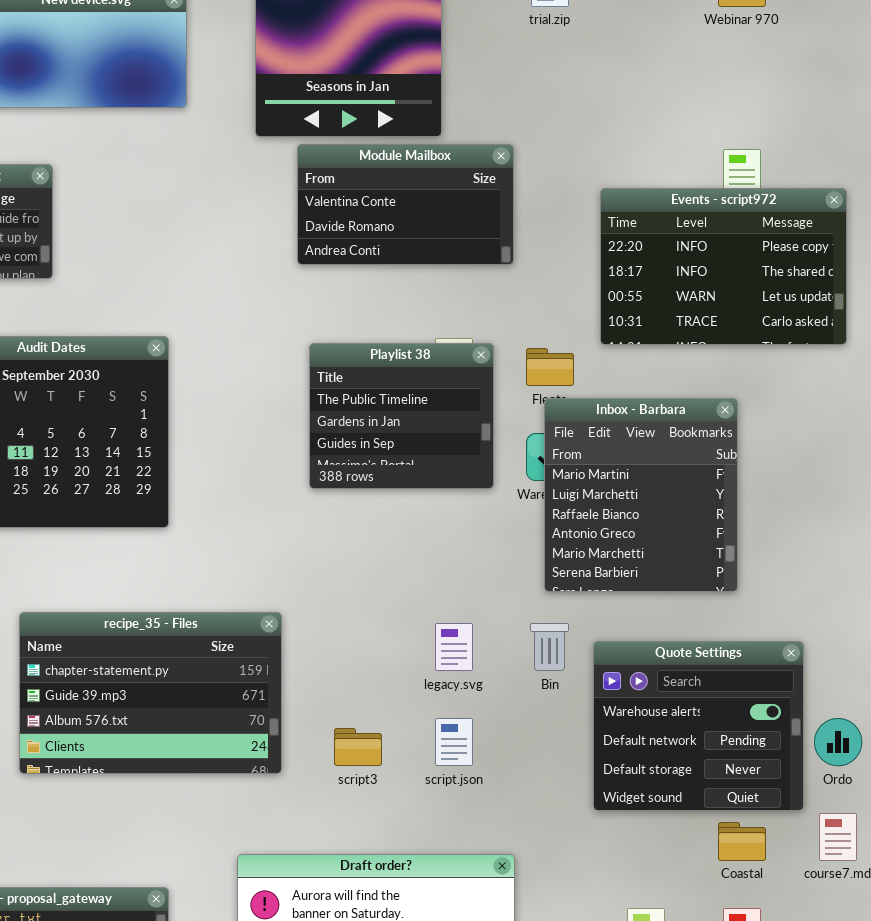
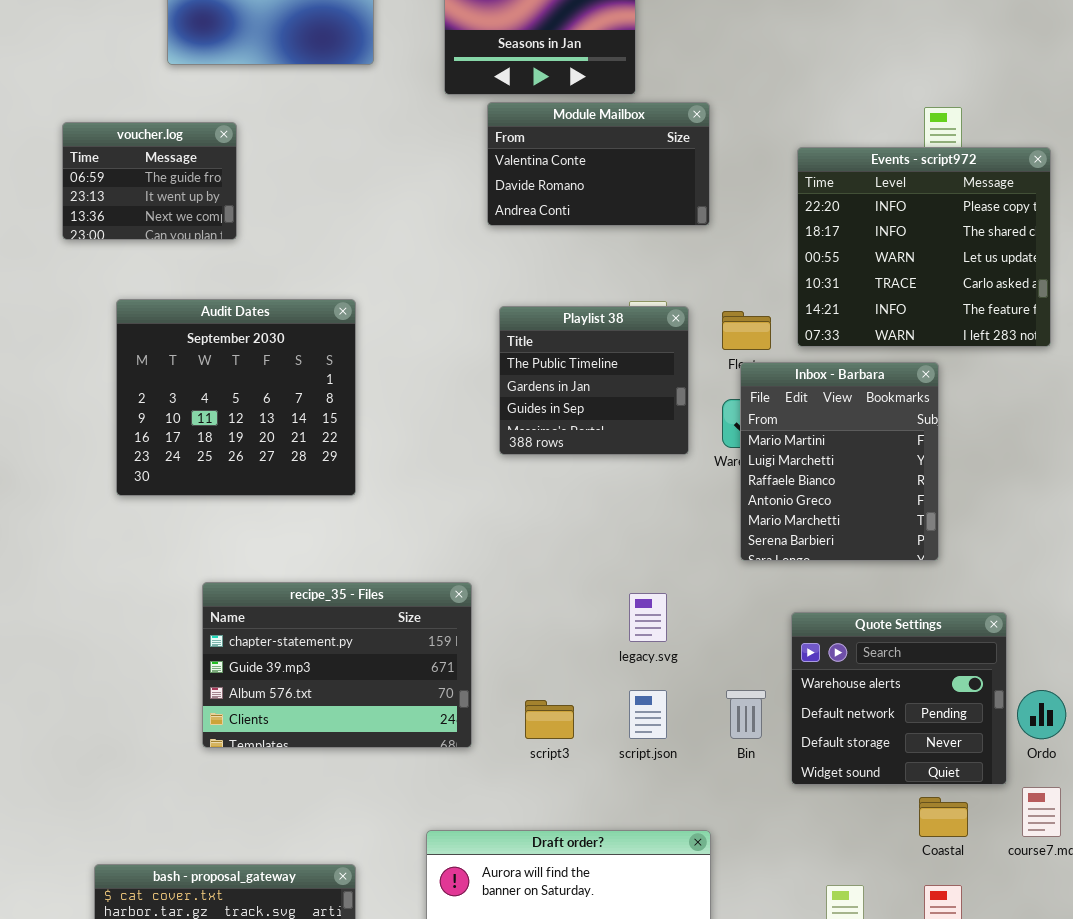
Events - script972: [600,188,847,345] -> [797,147,1051,347], resized
Bin: [530,623,569,671] -> [726,690,766,739], moved

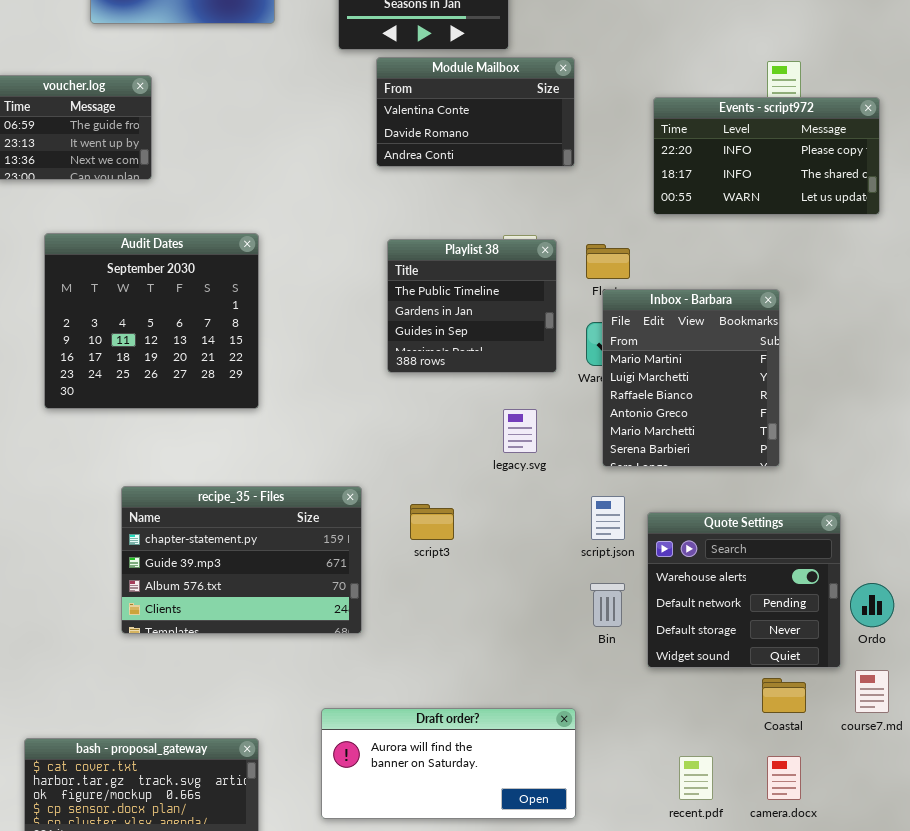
Events - script972: [797,147,1051,347] -> [653,97,880,215], resized
legacy.svg: [629,593,667,642] -> [503,409,537,453], moved
script.json: [629,690,667,739] -> [591,496,625,540], moved
script3: [525,700,574,739] -> [410,504,454,540], moved

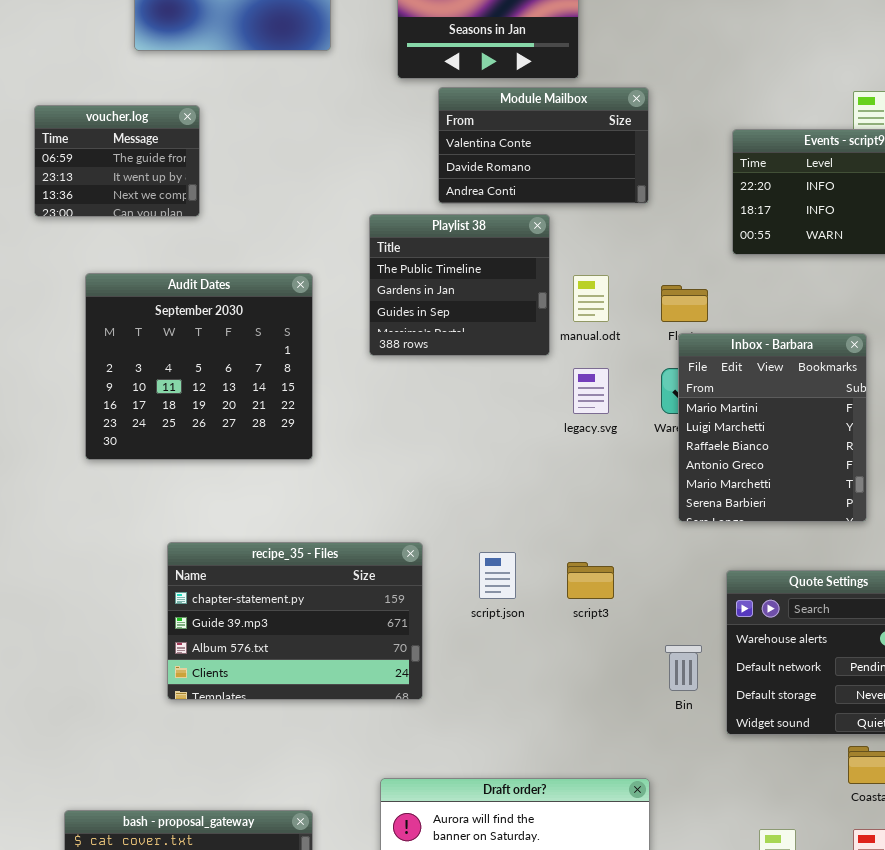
Playlist 38: [387,239,557,373] -> [369,214,550,356], moved
legacy.svg: [503,409,537,453] -> [573,368,609,414], moved
script.json: [591,496,625,540] -> [479,552,516,599], moved
script3: [410,504,454,540] -> [567,562,614,599], moved

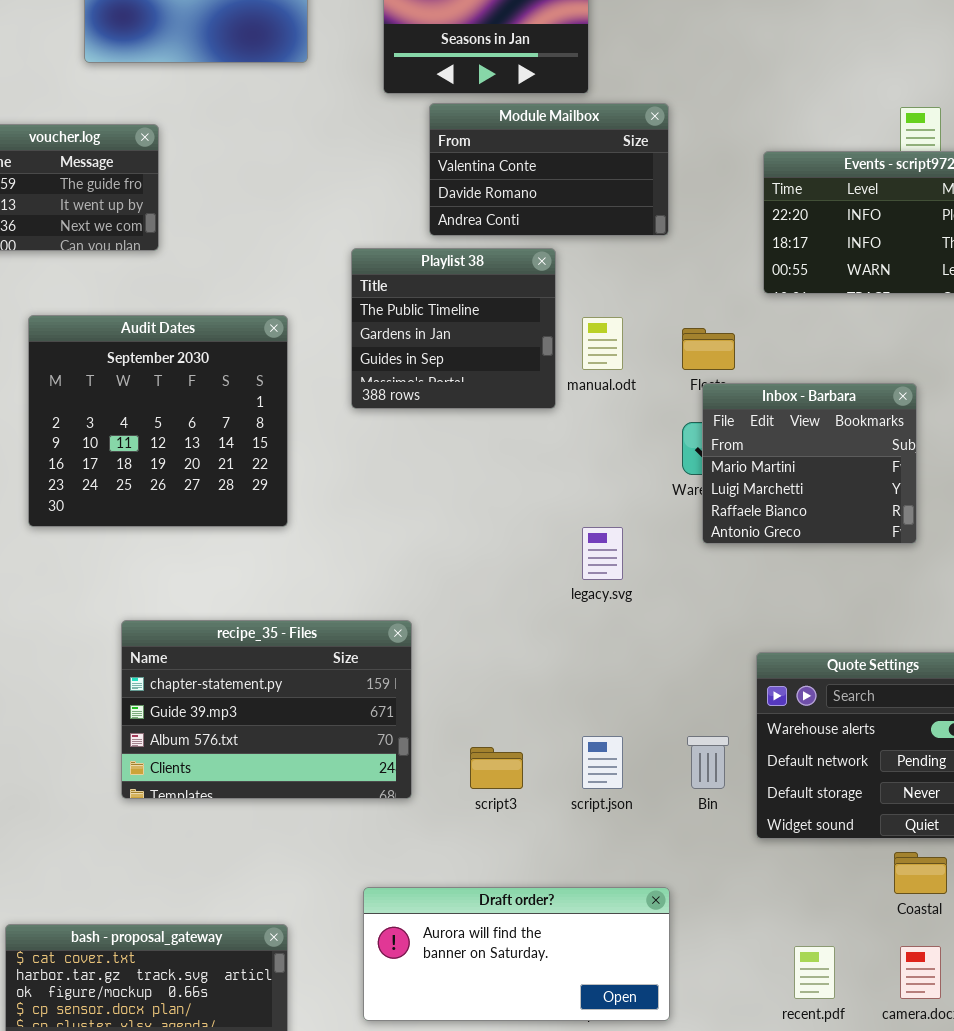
Inbox - Barbara: [678,333,867,522] -> [702,383,917,544], resized
legacy.svg: [573,368,609,414] -> [582,527,623,580], moved
script.json: [479,552,516,599] -> [582,736,623,789], moved
script3: [567,562,614,599] -> [470,747,523,789], moved

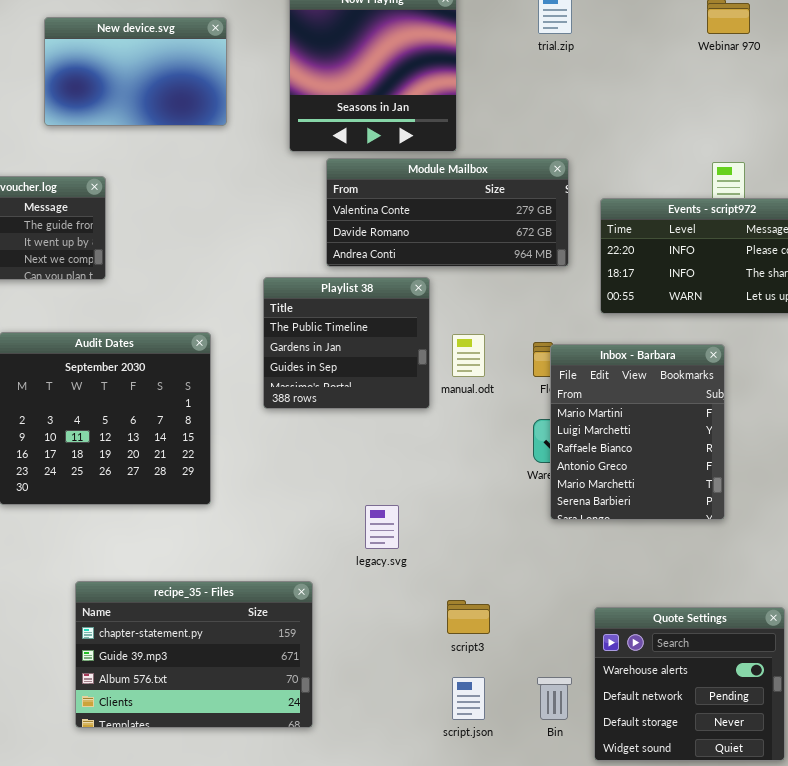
Module Mailbox: [429,103,669,236] -> [326,158,569,267], resized
Inbox - Barbara: [702,383,917,544] -> [550,344,725,520], resized
legacy.svg: [582,527,623,580] -> [365,505,399,549], moved
script3: [470,747,523,789] -> [447,600,490,634], moved

